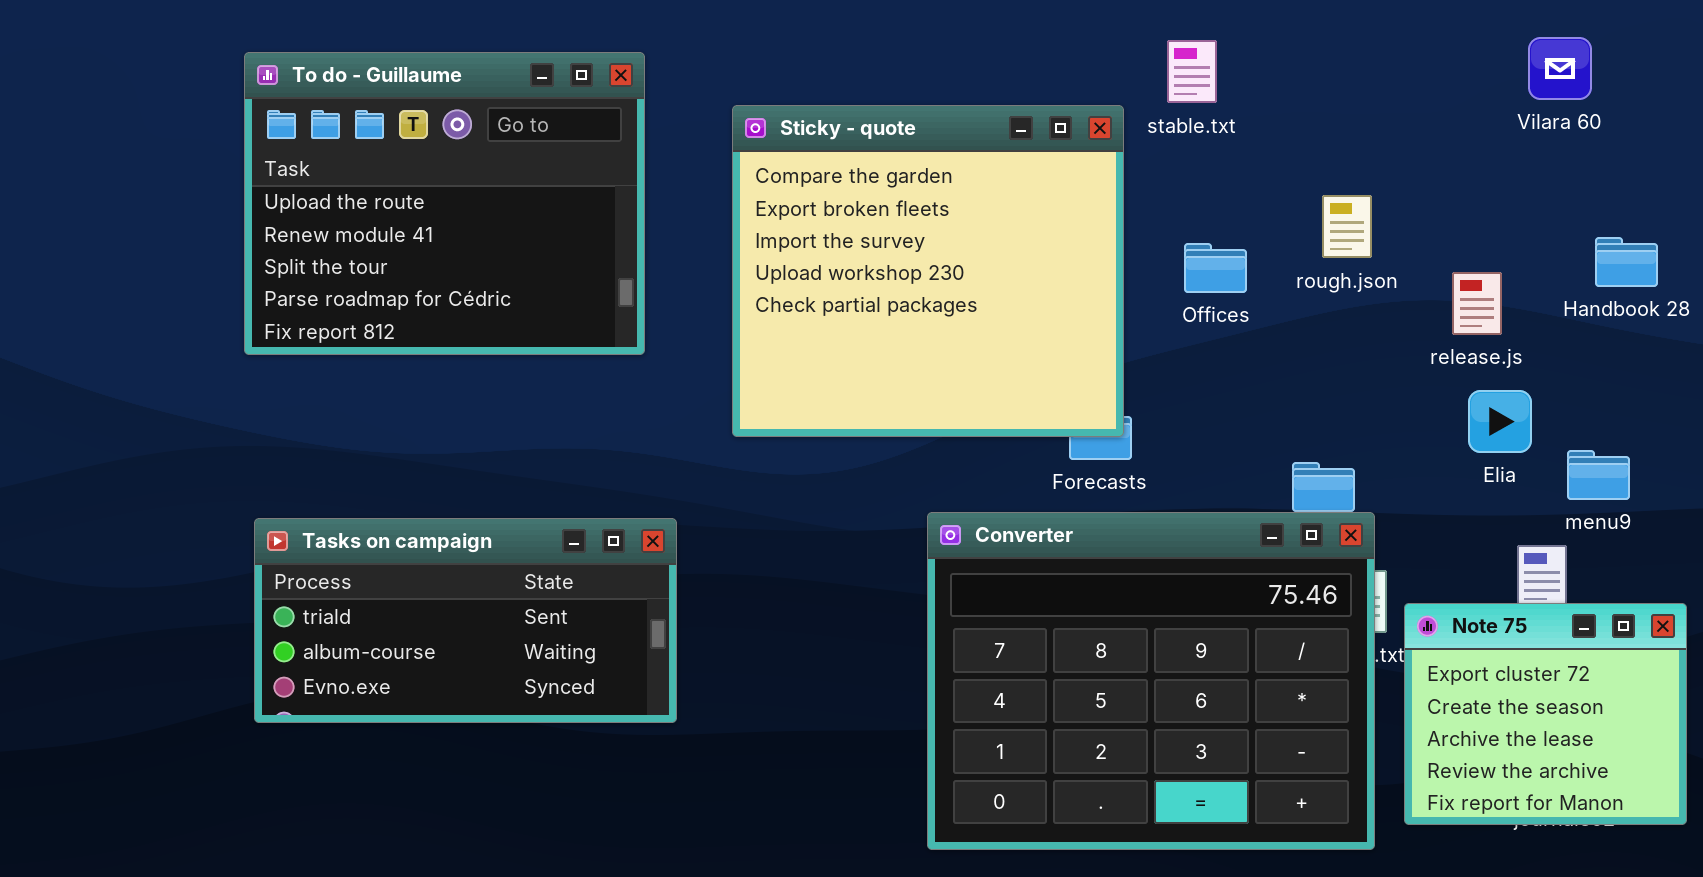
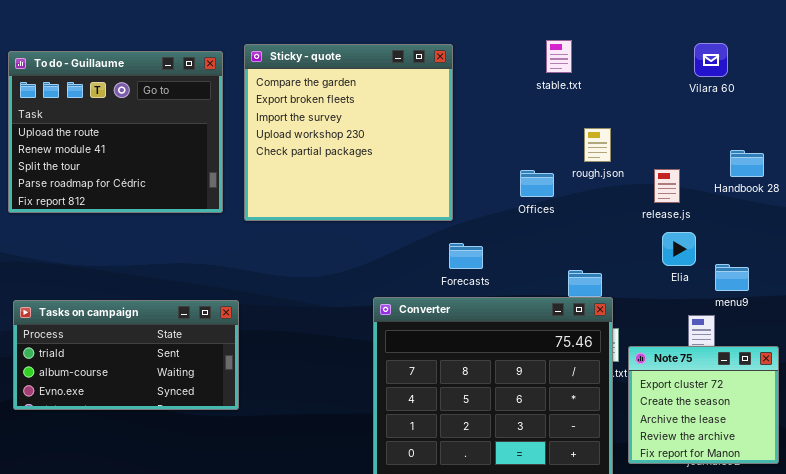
stable.txt: [1167,40,1217,103] -> [546,40,572,73], moved
Sticky - quote: [732,105,1124,437] -> [244,44,453,221], moved
Offices: [1184,243,1247,293] -> [520,170,554,197], moved

